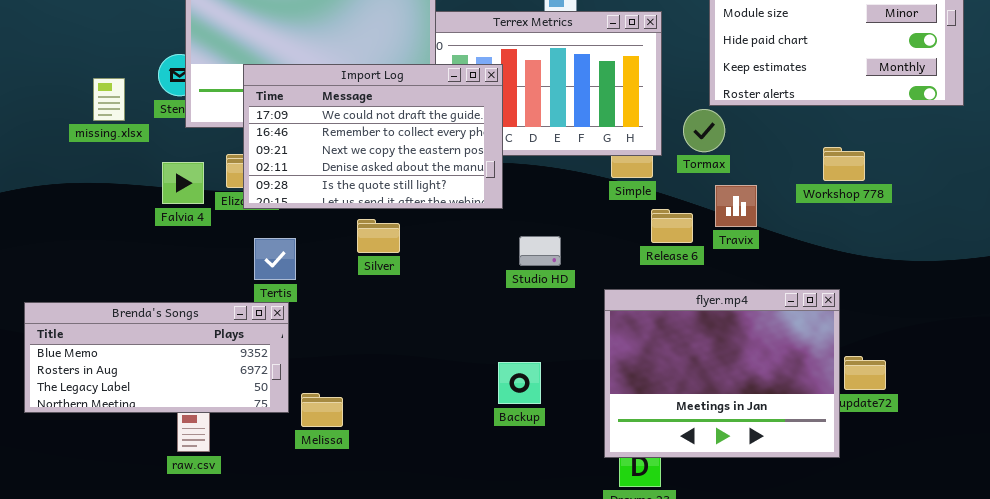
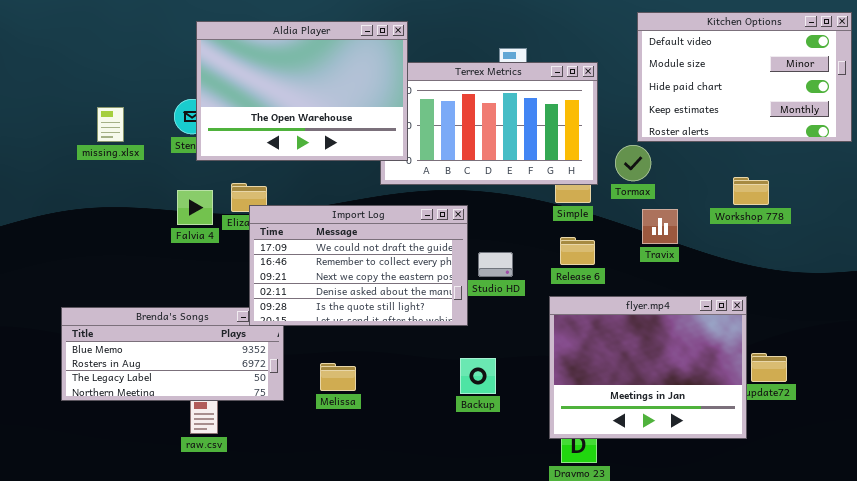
Import Log: [243,64,503,209] -> [249,205,468,326], moved
missing.xlsx: [93,78,125,121] -> [97,107,124,142], moved
Release 6: [651,209,693,243] -> [560,237,595,265], moved
Melissa: [301,393,343,427] -> [320,363,356,391], moved

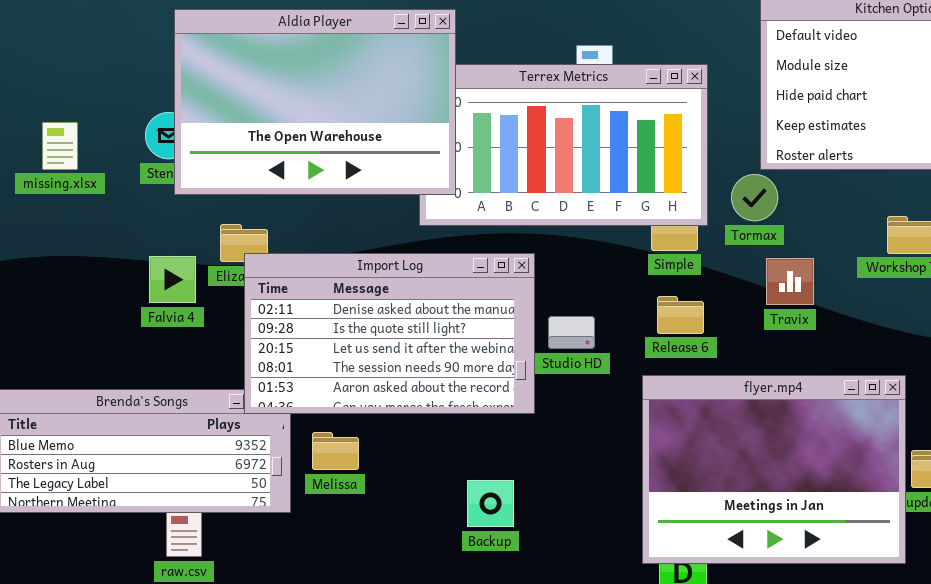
Falvia 4: [177,190,213,225] -> [149,256,196,303], moved
Import Log: [249,205,468,326] -> [244,253,535,414], scrolled down 3 rows
Backup: [460,358,496,394] -> [467,480,514,527], moved
Melissa: [320,363,356,391] -> [312,432,359,470], moved

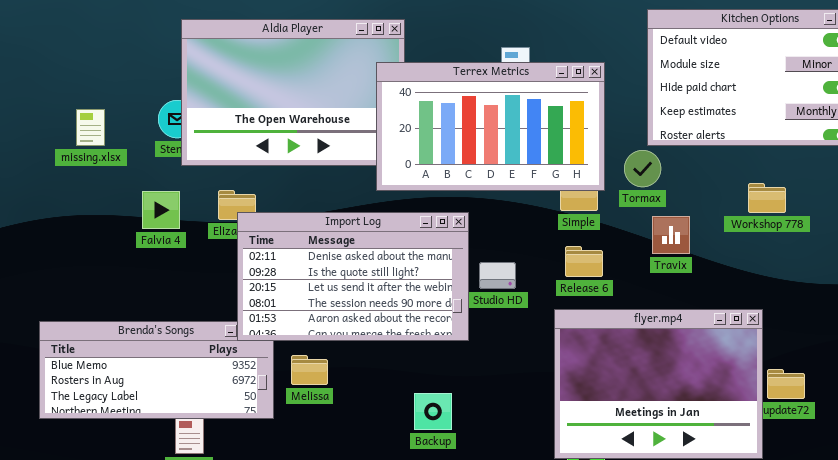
Terrex Metrics: [419,64,708,226] -> [376,62,605,191], raised
Falvia 4: [149,256,196,303] -> [142,191,180,229], moved

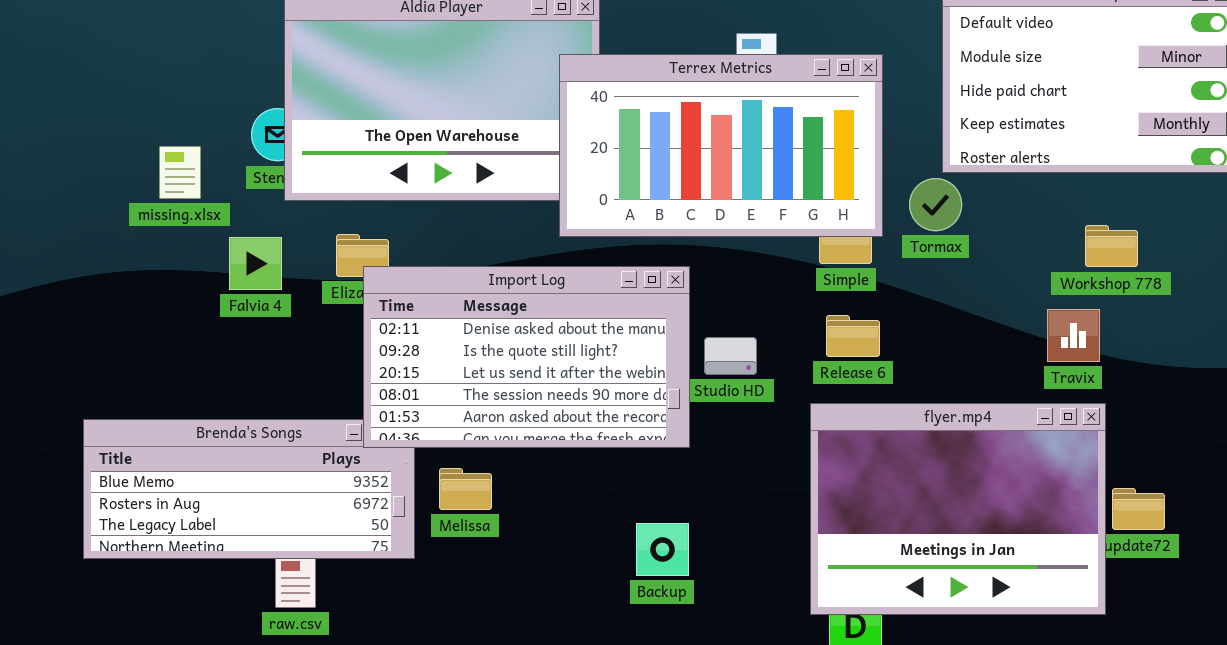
missing.xlsx: [76,109,105,146] -> [159,146,201,199], moved
Travix: [652,216,690,254] -> [1047,309,1100,362], moved
Backup: [414,393,452,430] -> [636,523,689,576], moved

